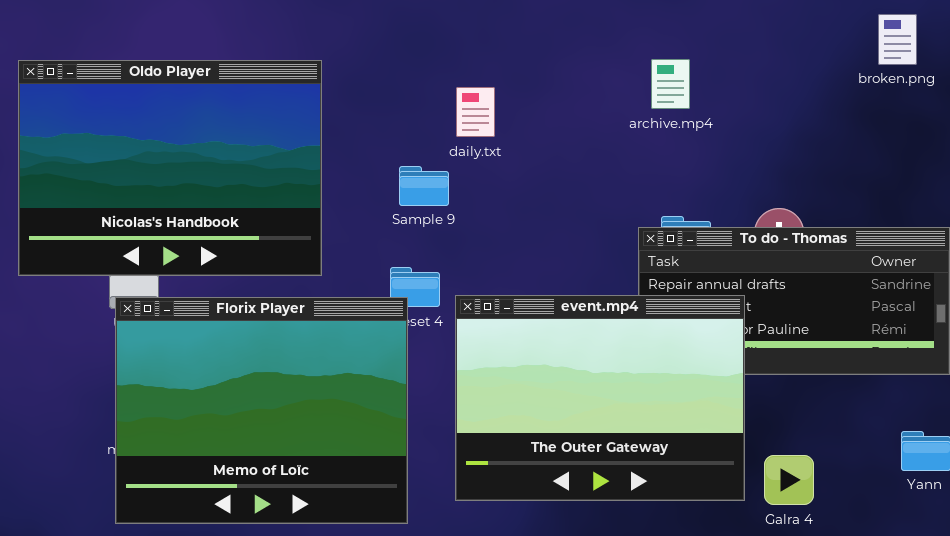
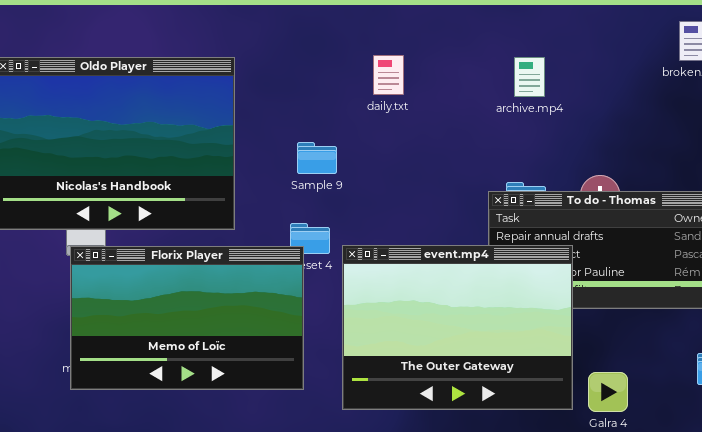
archive.mp4: [651,59,690,109] -> [514,57,545,97], moved
daily.txt: [456,87,495,137] -> [373,55,404,95], moved
Florix Player: [115,297,408,524] -> [70,246,304,390], resized

